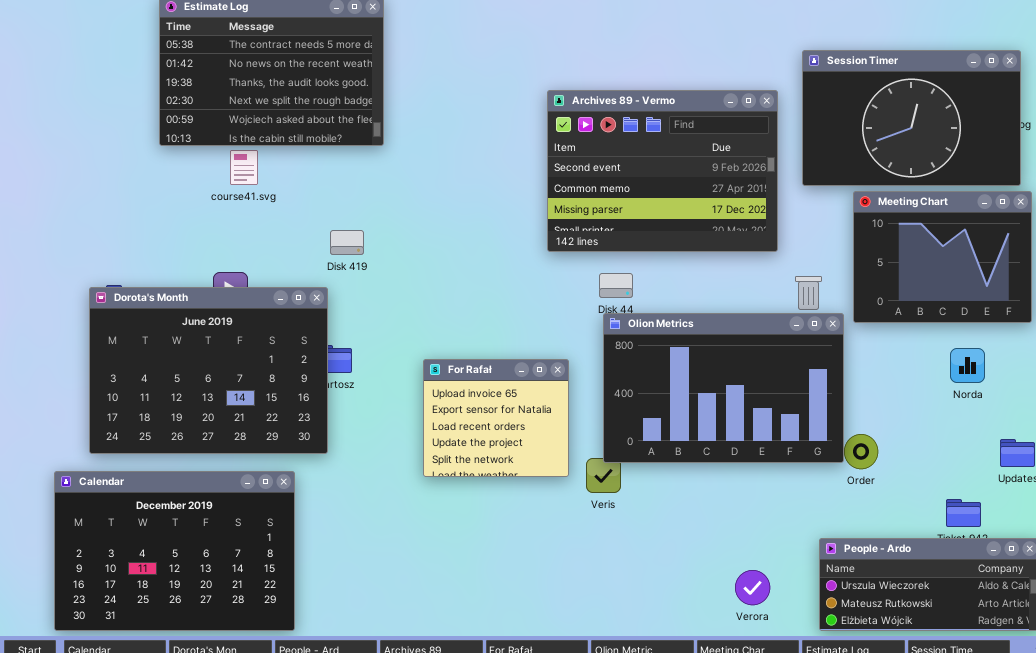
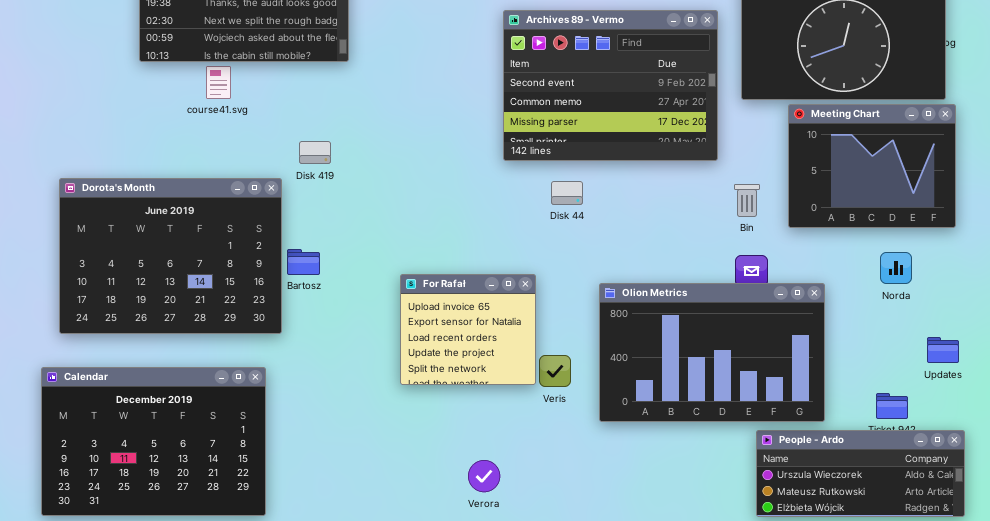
Dorota's Month: [89,287,328,454] -> [59,178,282,334], moved
Olion Metrics: [603,313,844,463] -> [599,283,825,422], moved
For Rafał: [423,359,569,477] -> [400,274,536,385], moved
Verora: [735,570,770,605] -> [468,460,500,492], moved

